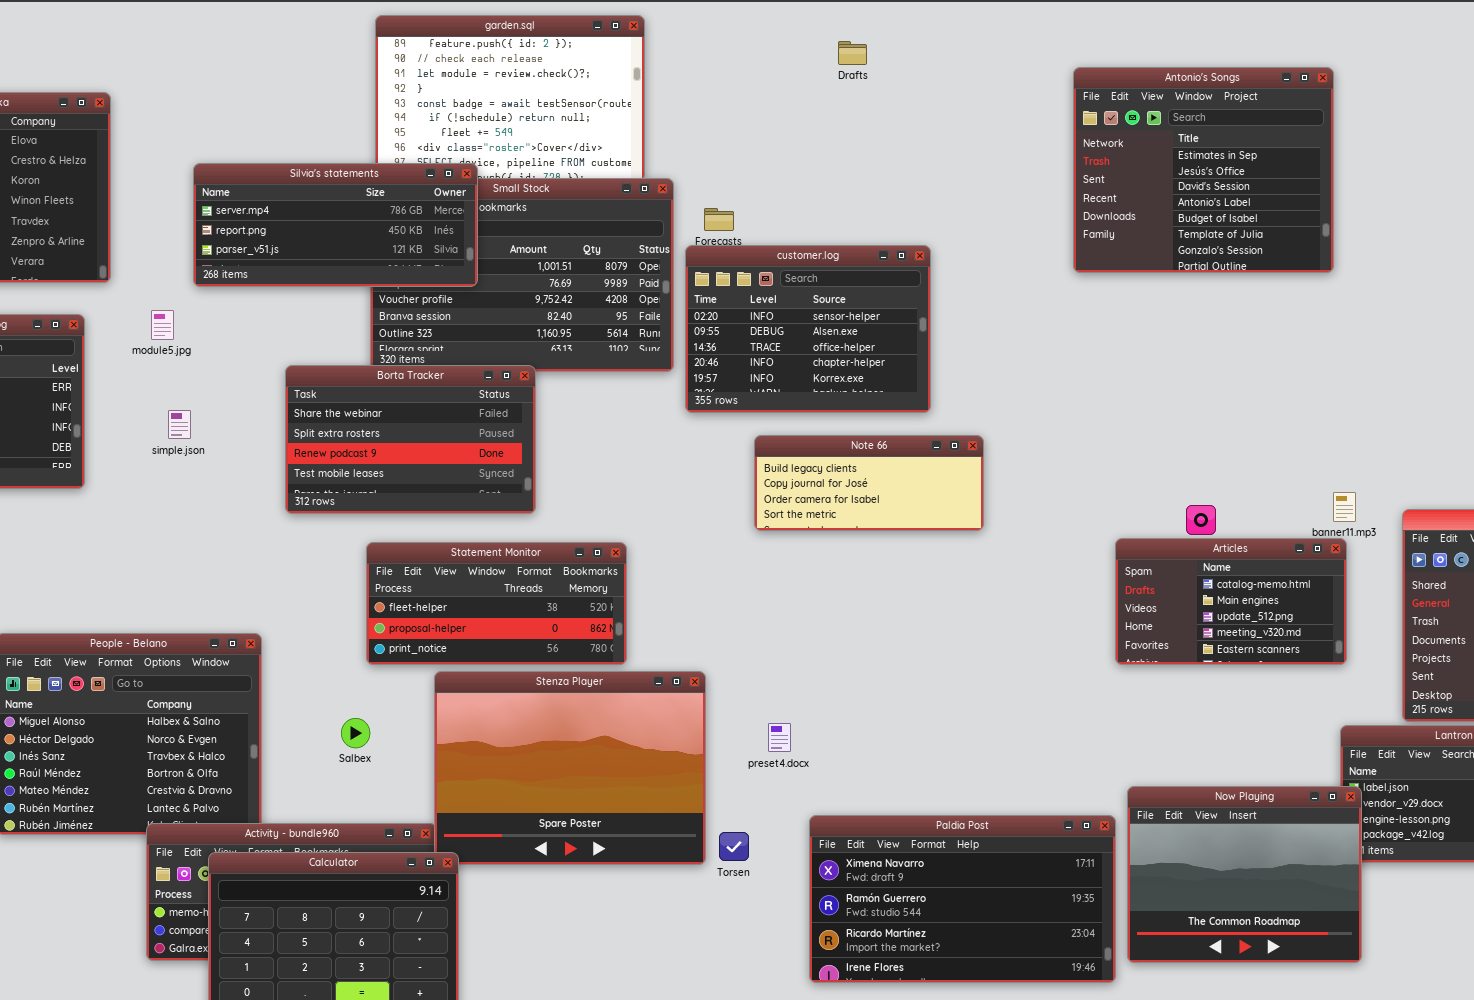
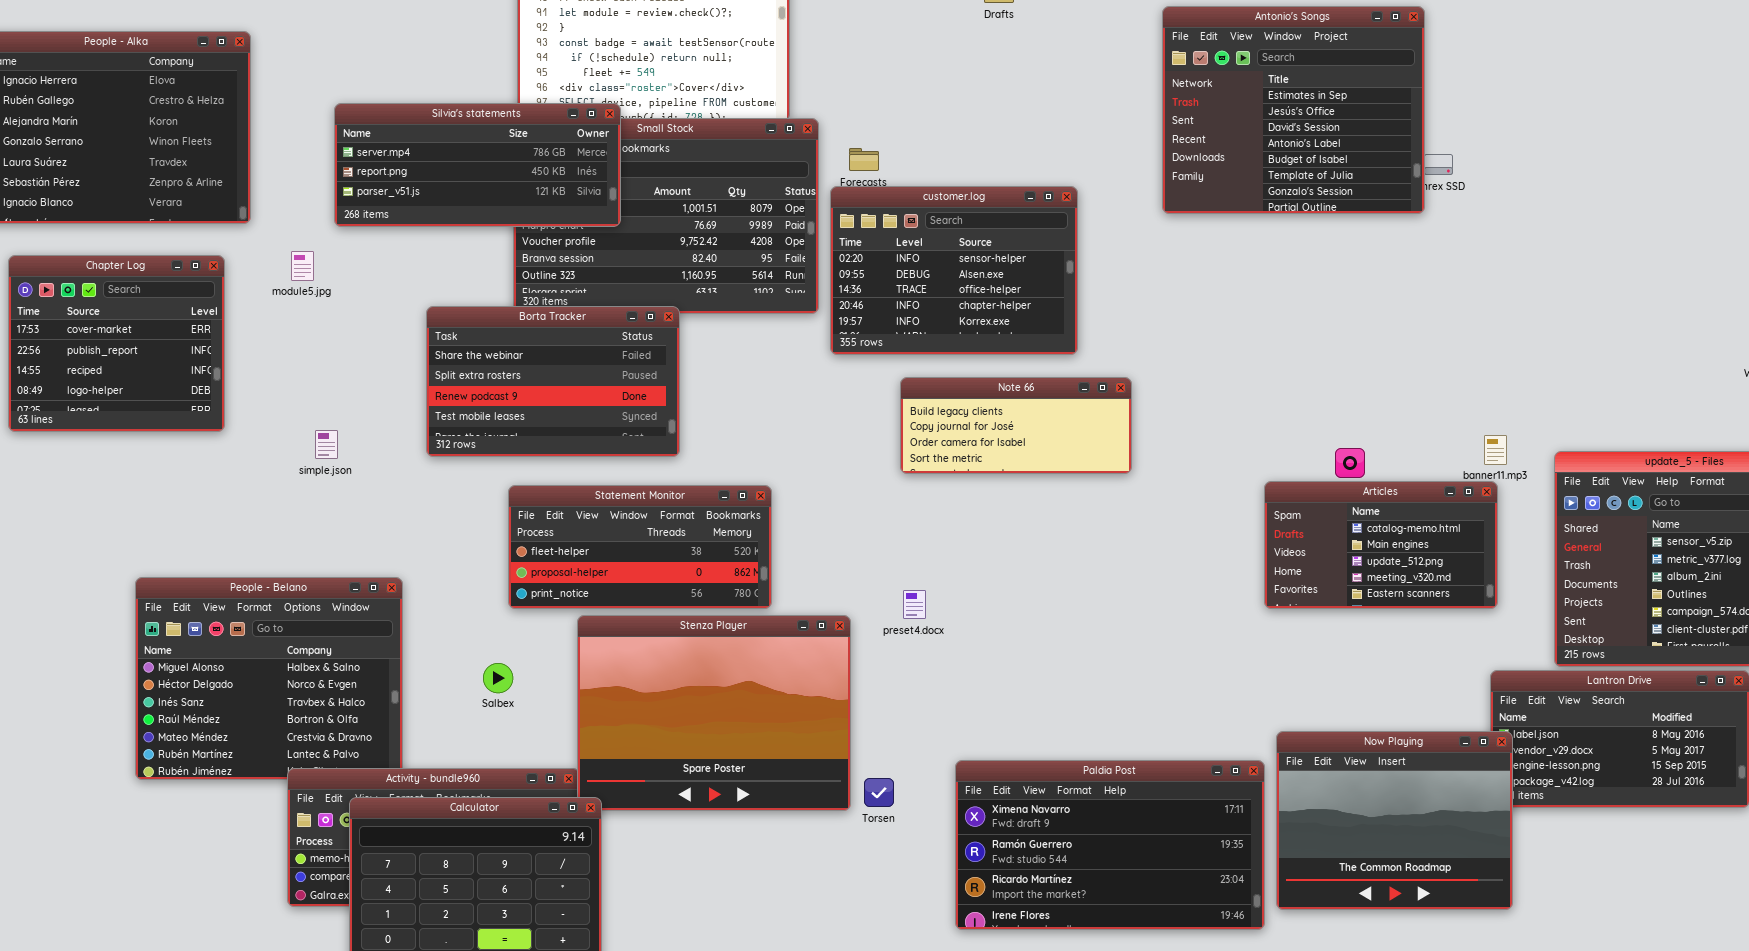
Antonio's Songs: [1073,67,1334,273] -> [1162,6,1425,214], moved
simple.json: [168,410,191,439] -> [315,430,338,459], moved
preset4.docx: [768,723,791,752] -> [903,590,926,619], moved

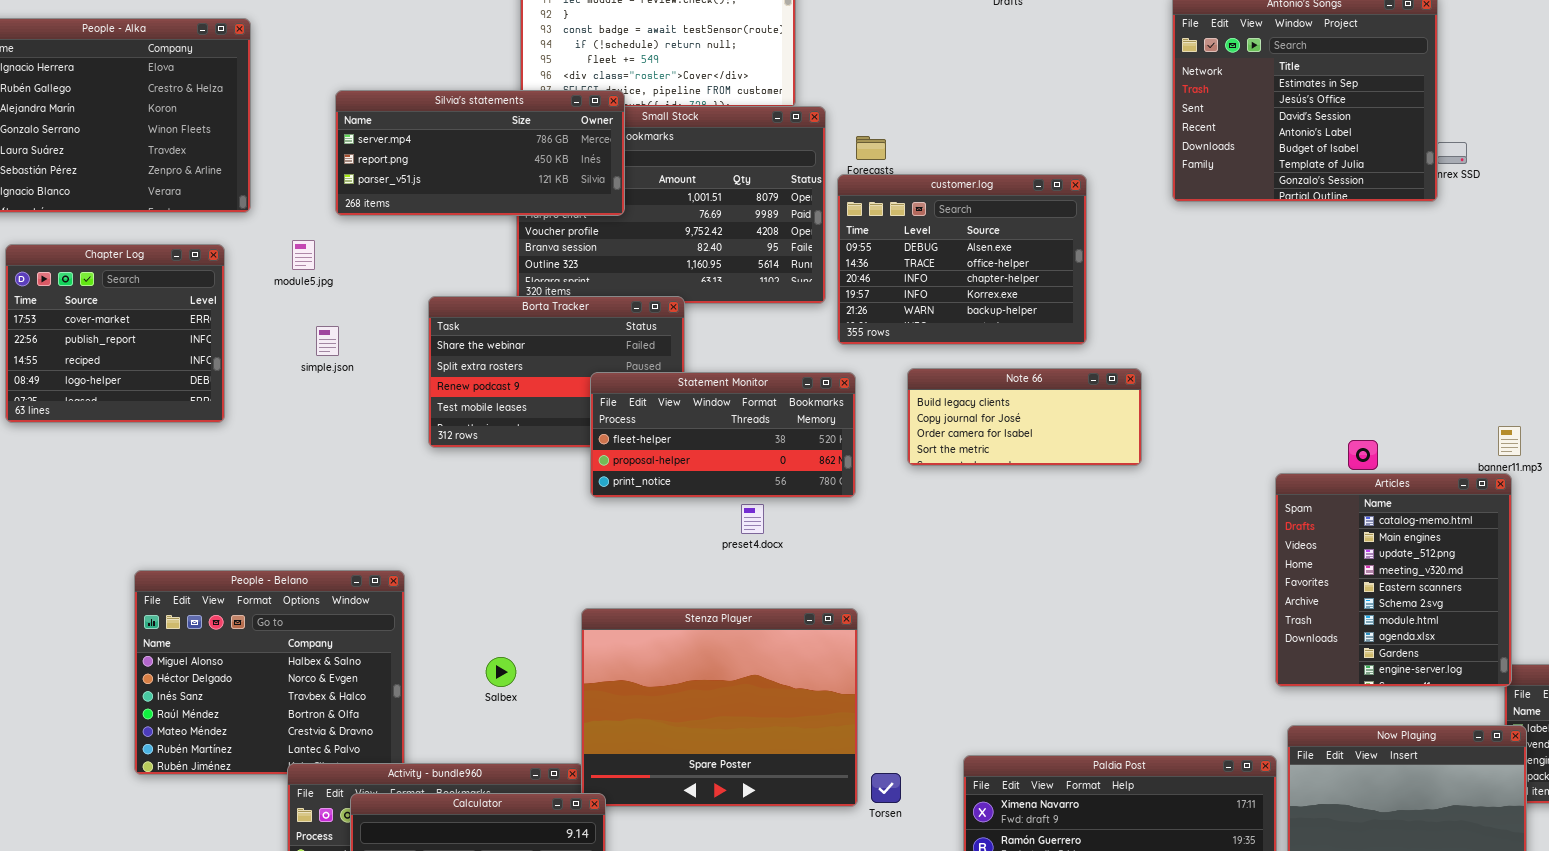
customer.log: [830,186,1078,355] -> [837,174,1087,345], scrolled down 1 row
simple.json: [315,430,338,459] -> [316,326,339,356], moved
Articles: [1264,481,1498,609] -> [1275,473,1512,687], resized
Statement Monitor: [508,485,772,609] -> [590,372,856,498], moved
preset4.docx: [903,590,926,619] -> [741,504,764,534], moved

